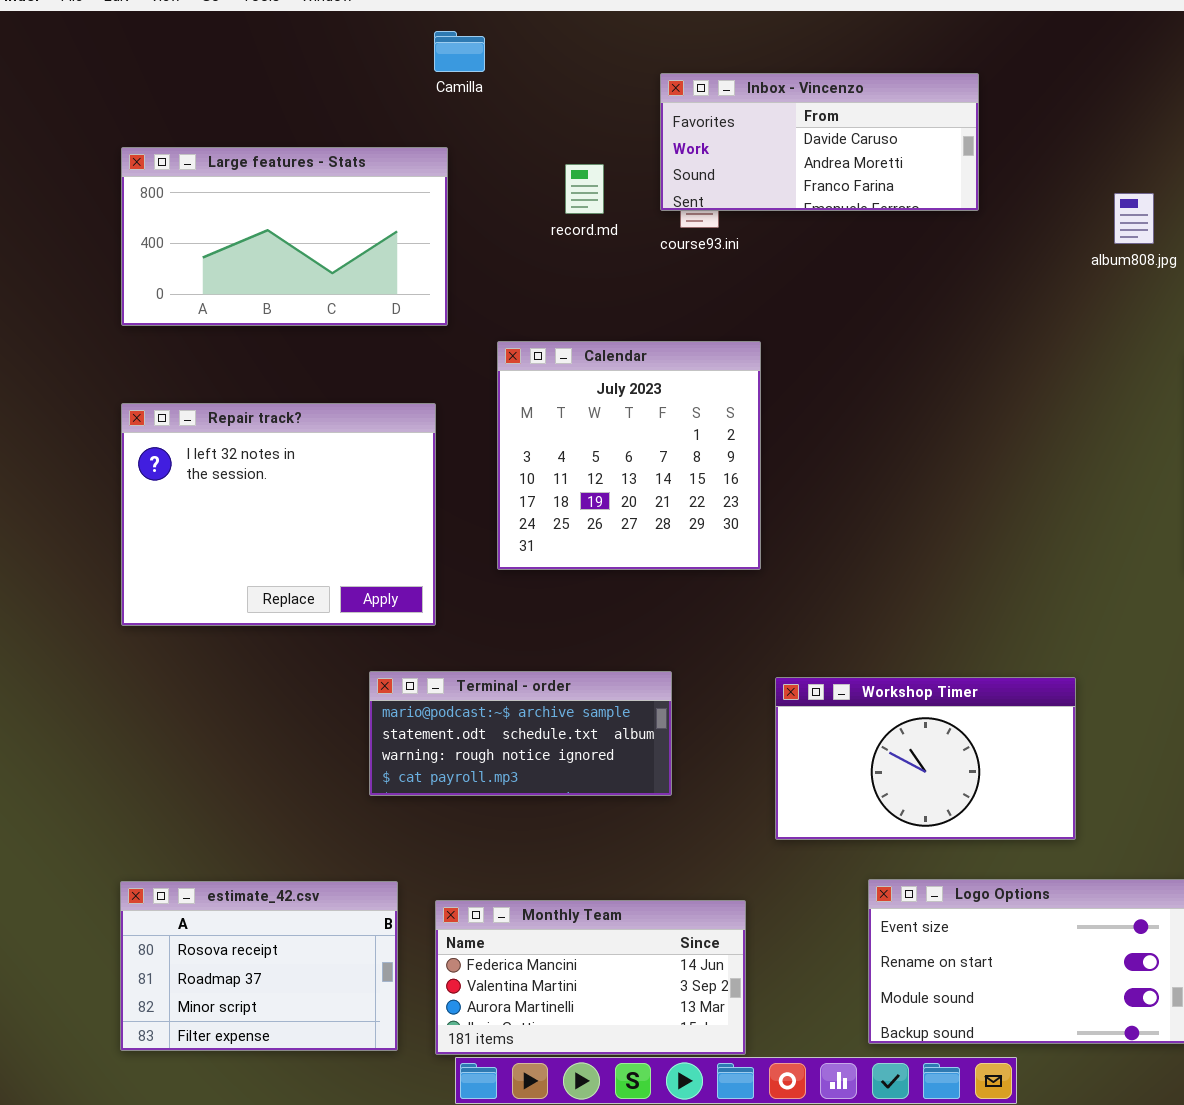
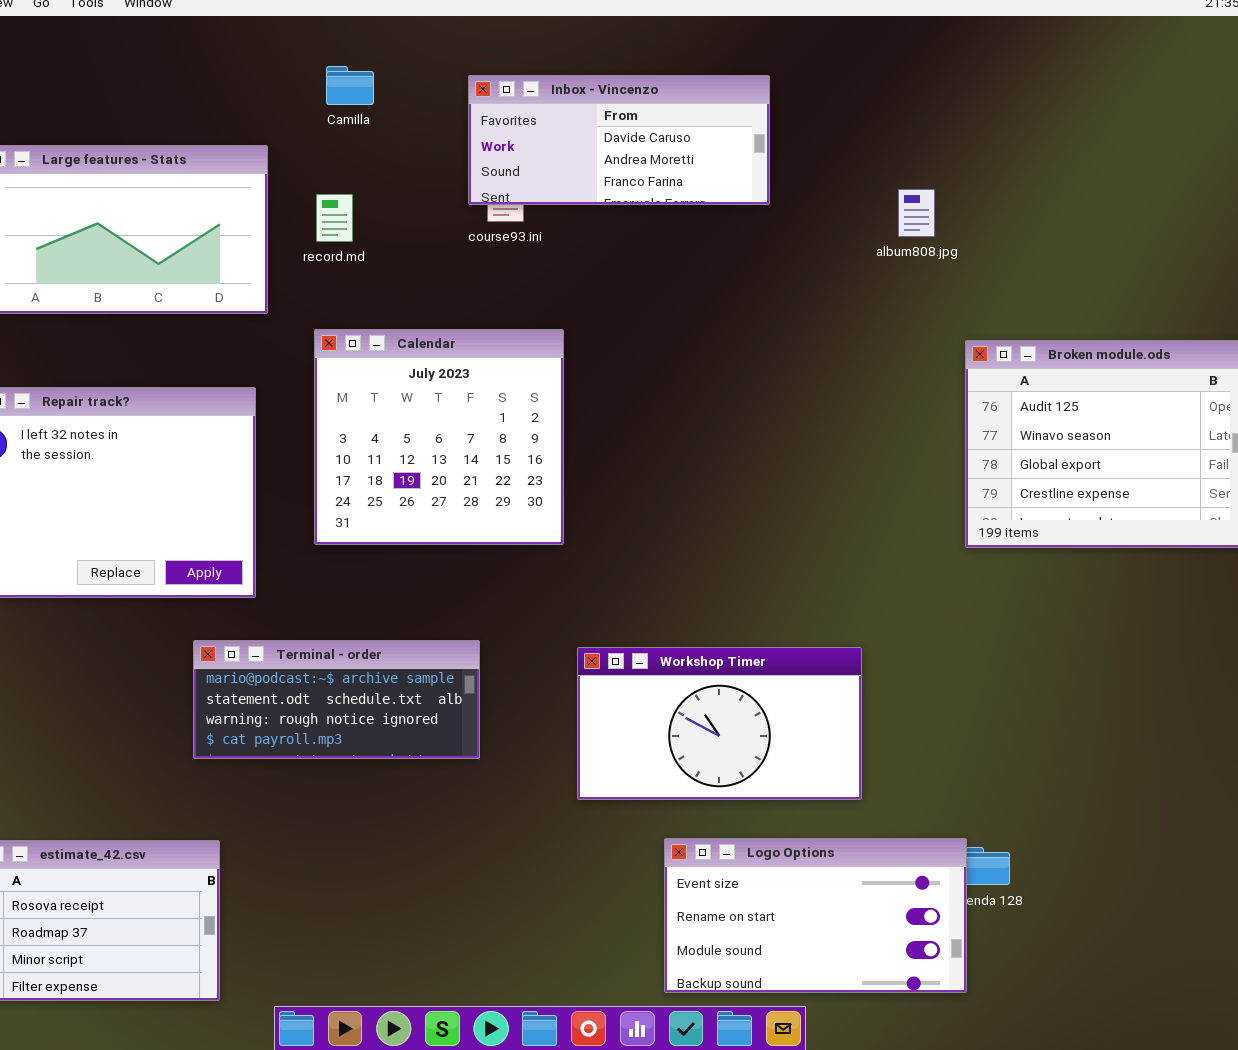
Camilla: [434,31,485,72] -> [326,66,374,105], moved
record.md: [565,164,604,214] -> [316,194,353,242], moved
Monthly Team: [435,900,746,1055] -> none, closed

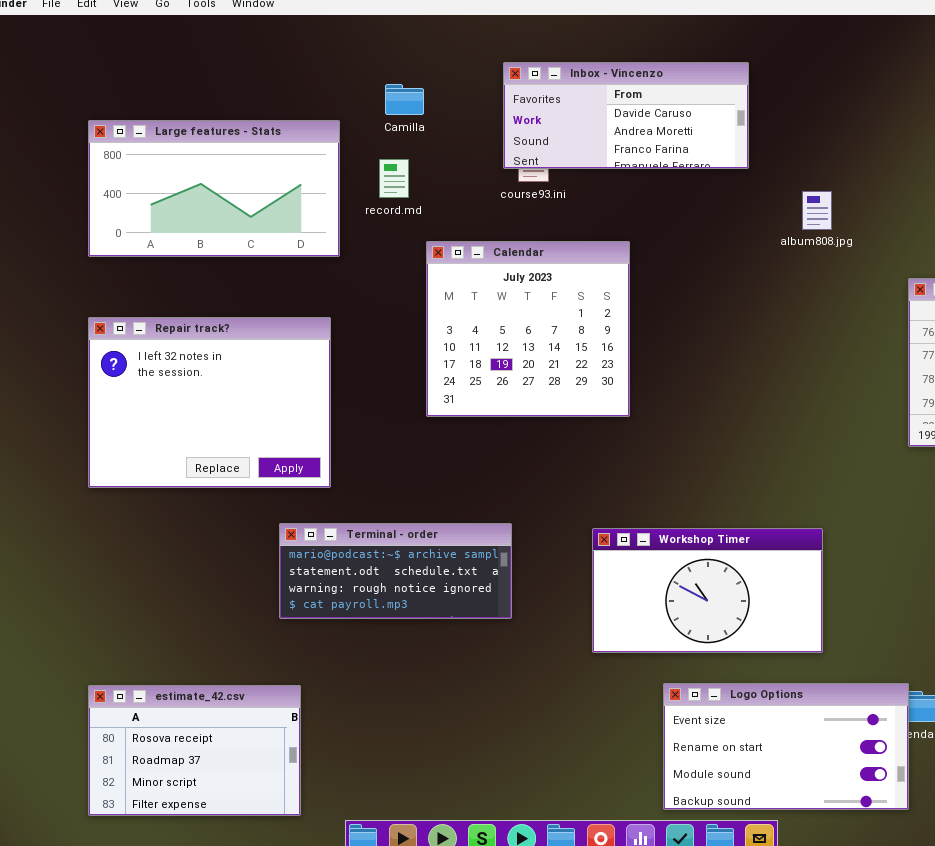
Camilla: [326,66,374,105] -> [385,84,424,115], moved
album808.jpg: [898,189,935,237] -> [802,191,832,230], moved
Calendar: [314,329,564,545] -> [426,241,630,417], moved

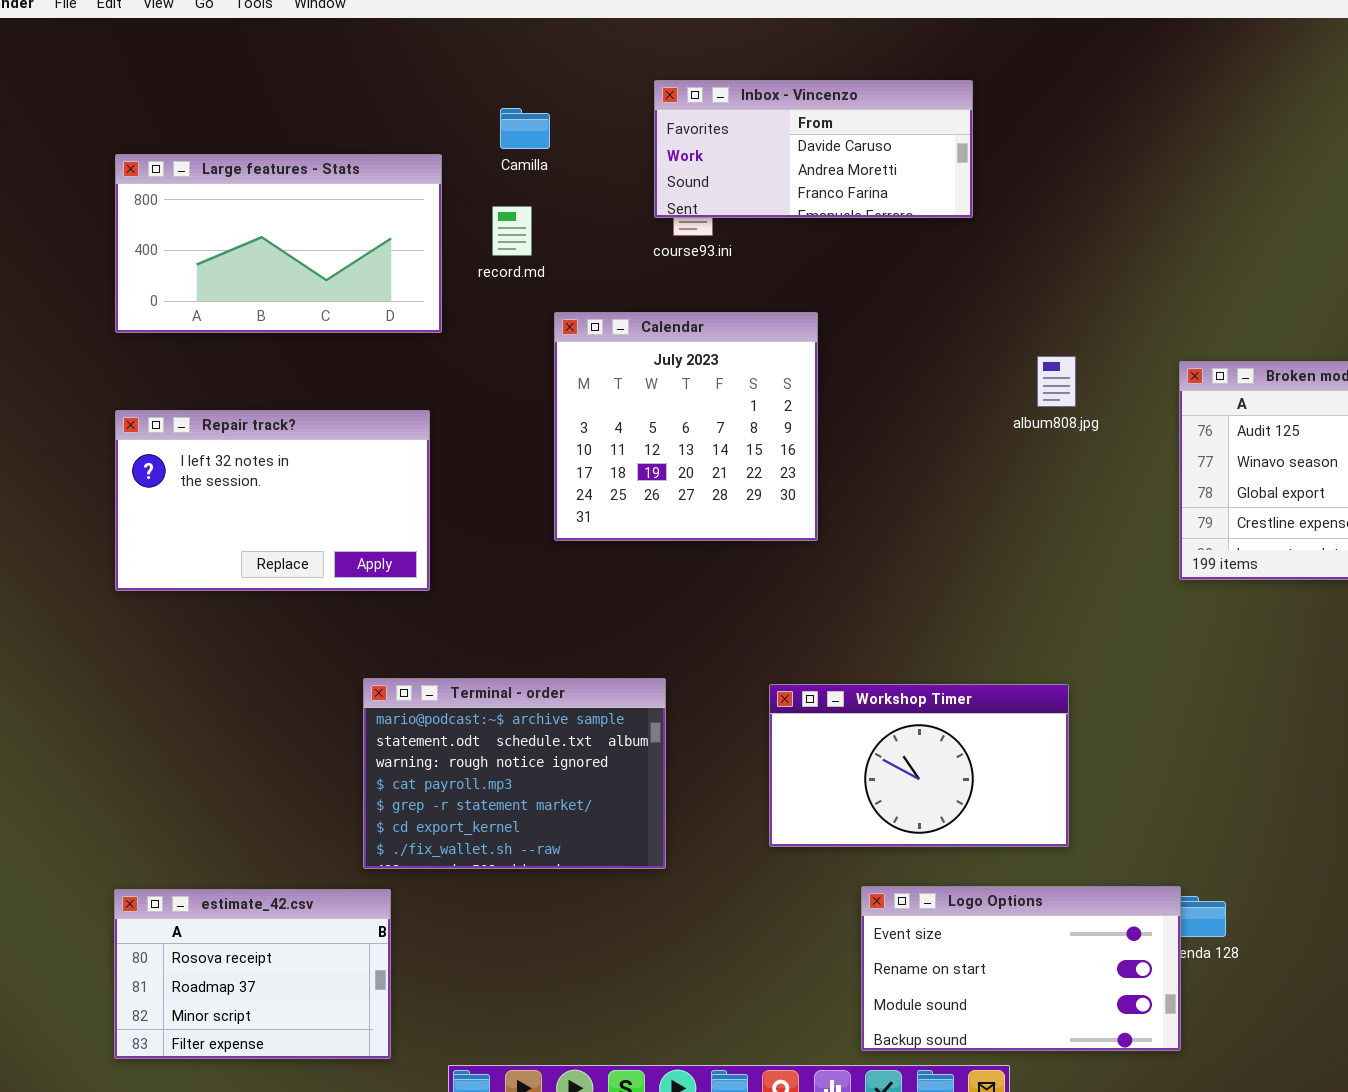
album808.jpg: [802,191,832,230] -> [1037,356,1076,407], moved
Repair track?: [88,317,331,488] -> [115,410,430,591], resized
Terminal - order: [279,523,512,619] -> [363,678,666,869], resized

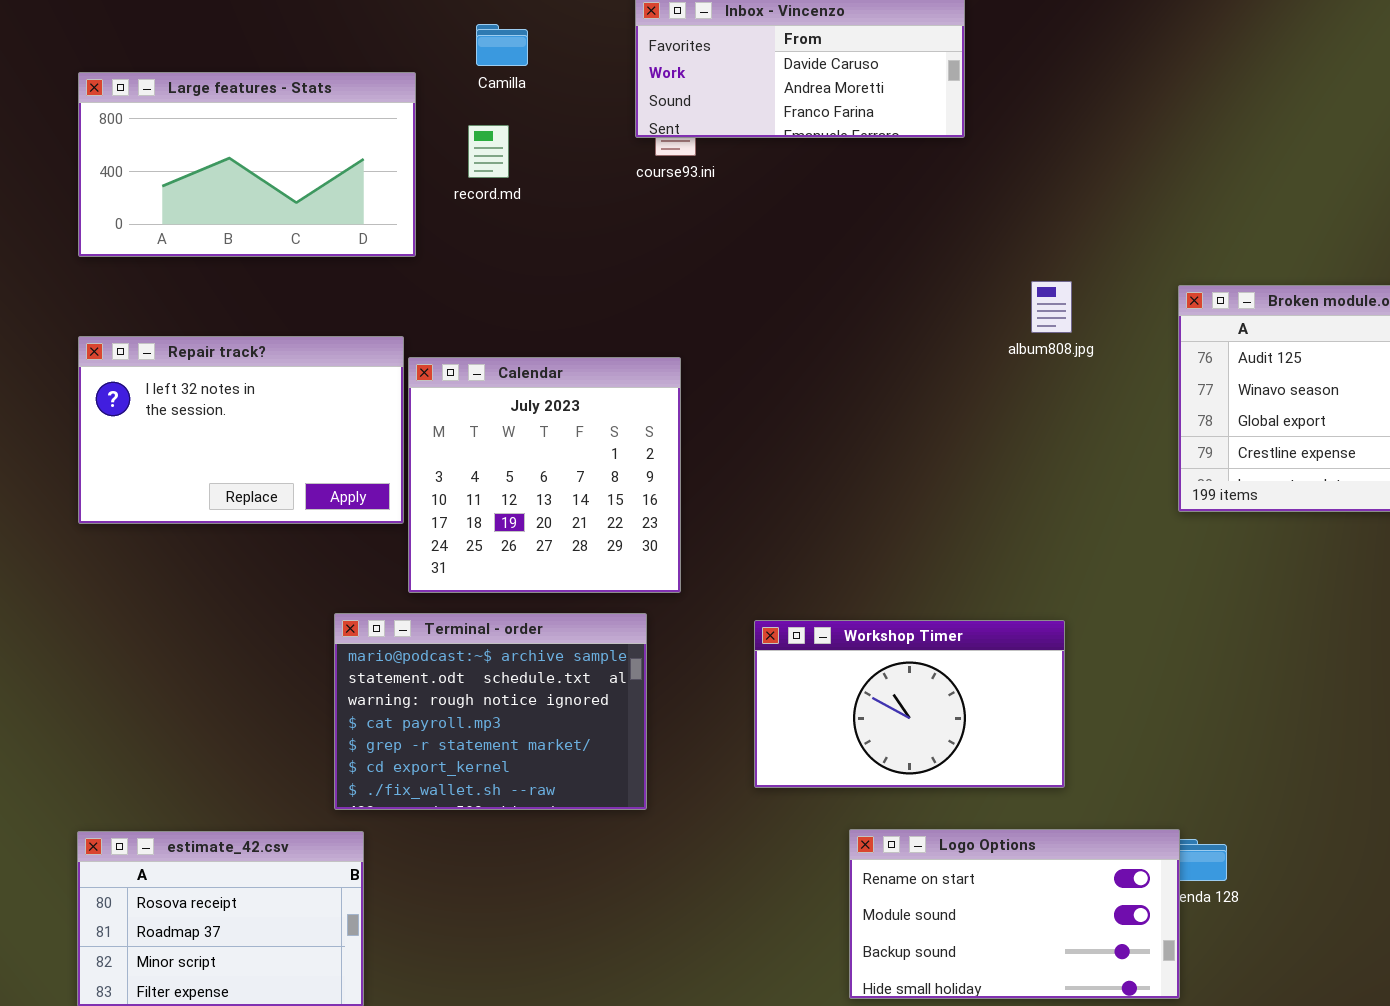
Calendar: [554,312,818,541] -> [408,357,681,593], moved
Logo Options: [861,886,1181,1051] -> [849,829,1180,999], scrolled down 1 row

